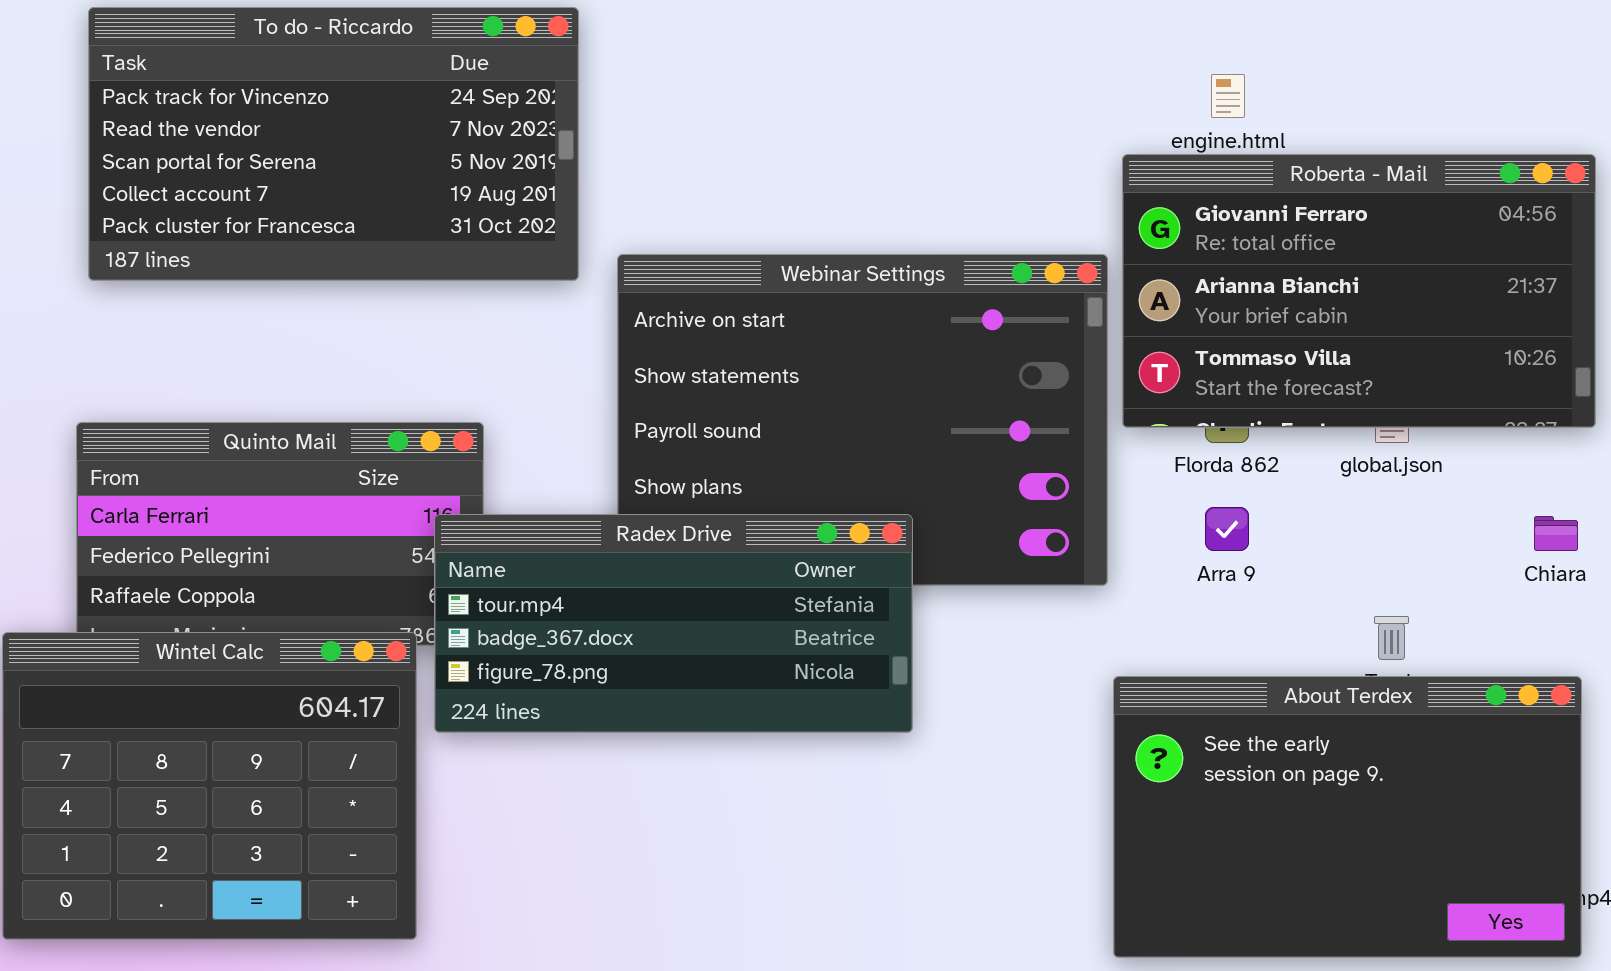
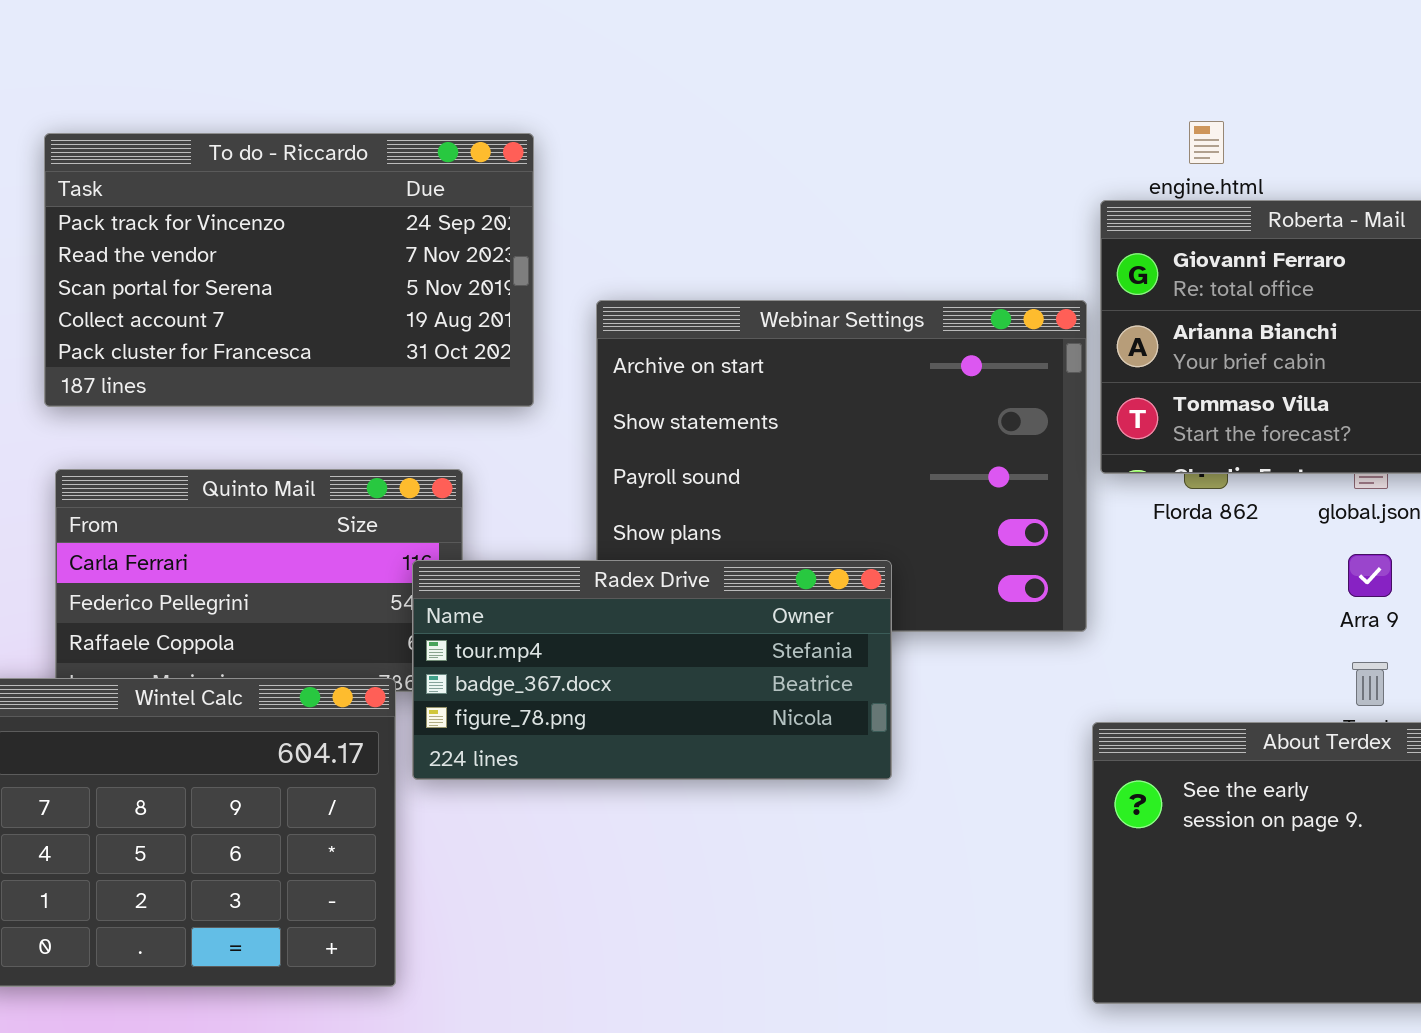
To do - Riccardo: [88,7,579,281] -> [44,133,534,407], moved
Arra 9: [1205,507,1249,551] -> [1348,554,1392,597], moved

